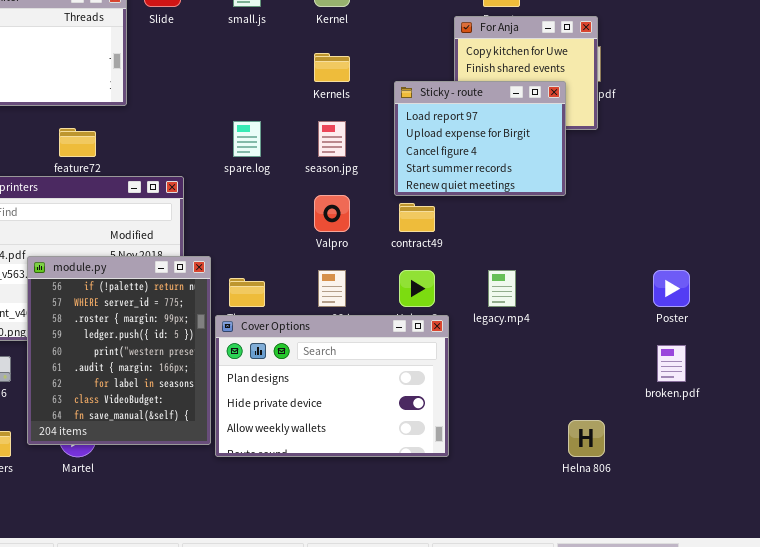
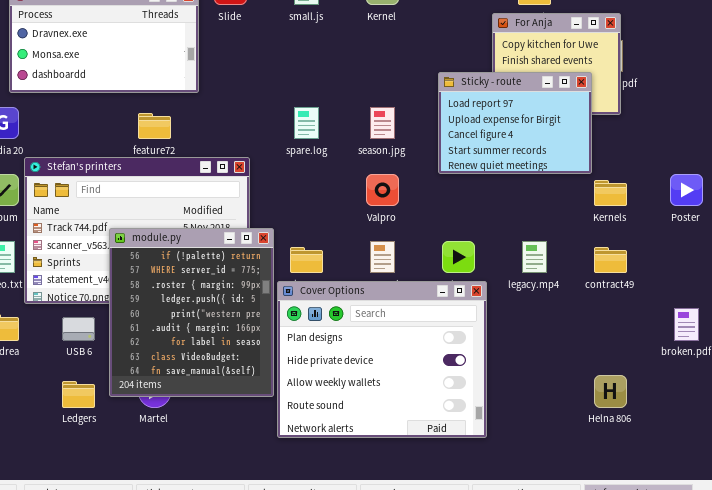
Kernels: [314,53,350,82] -> [594,180,627,206], moved
contract49: [399,203,435,232] -> [594,247,627,273], moved
Poster: [653,270,690,307] -> [670,174,703,206], moved
Cover Options: [215,315,449,457] -> [277,281,487,438], resized

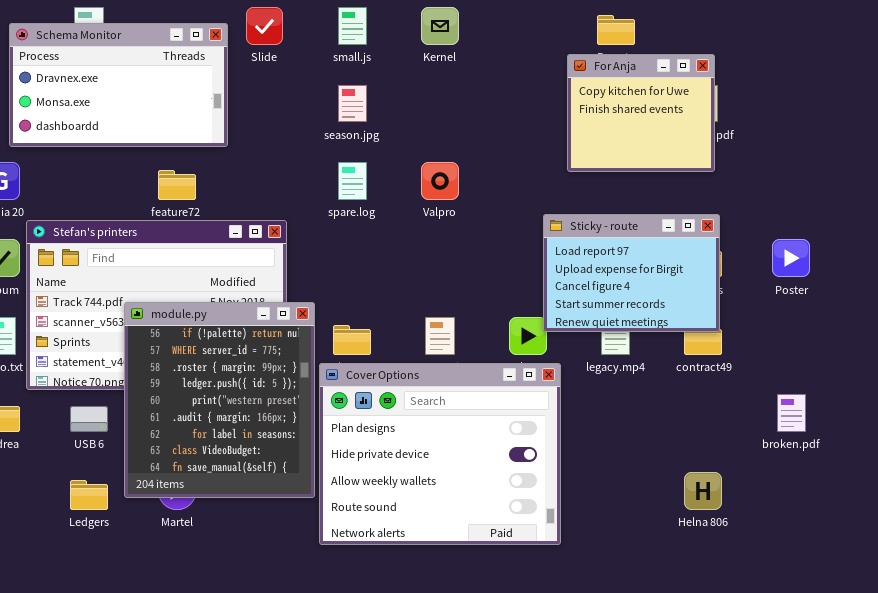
Sticky - route: [438,72,592,174] -> [543,214,720,332], moved
season.jpg: [370,107,395,139] -> [338,85,367,122], moved
Valpro: [366,174,399,206] -> [421,162,459,200], moved

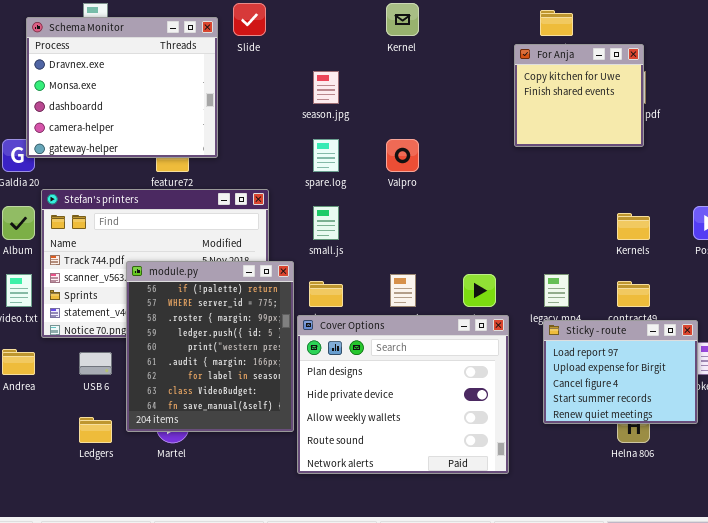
small.js: [338,7,367,45] -> [313,206,339,240], moved
Schema Monitor: [9,23,228,147] -> [26,17,218,158], resized
Sticky - route: [543,214,720,332] -> [543,320,698,424], moved

